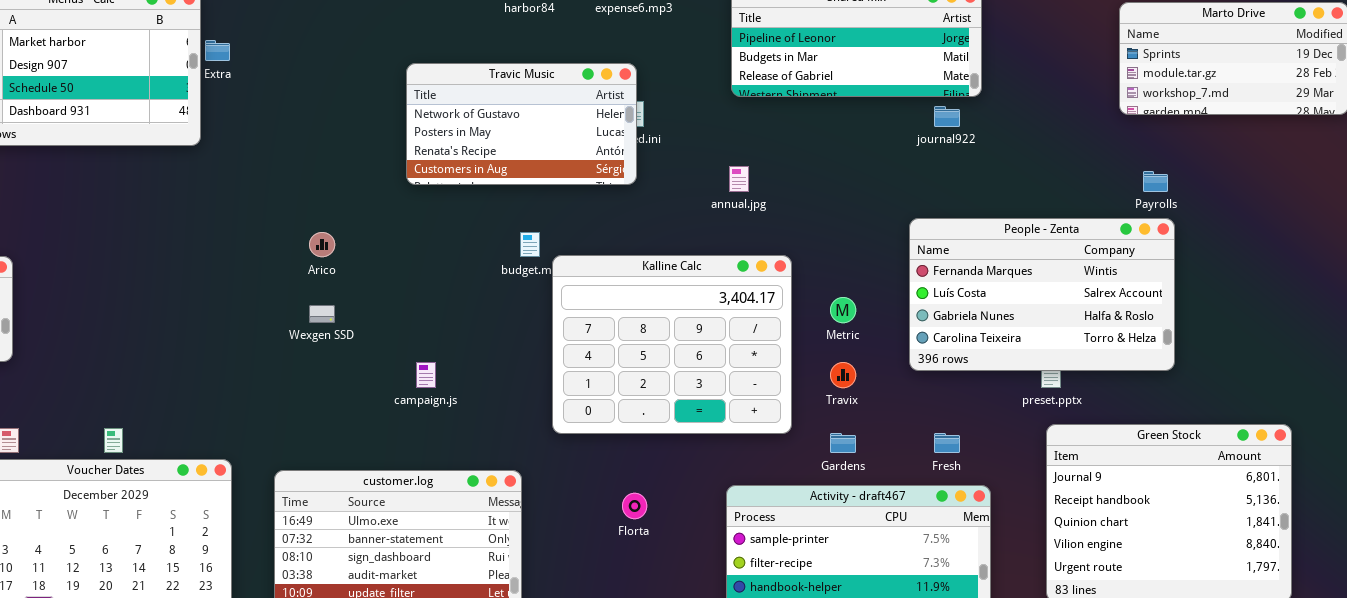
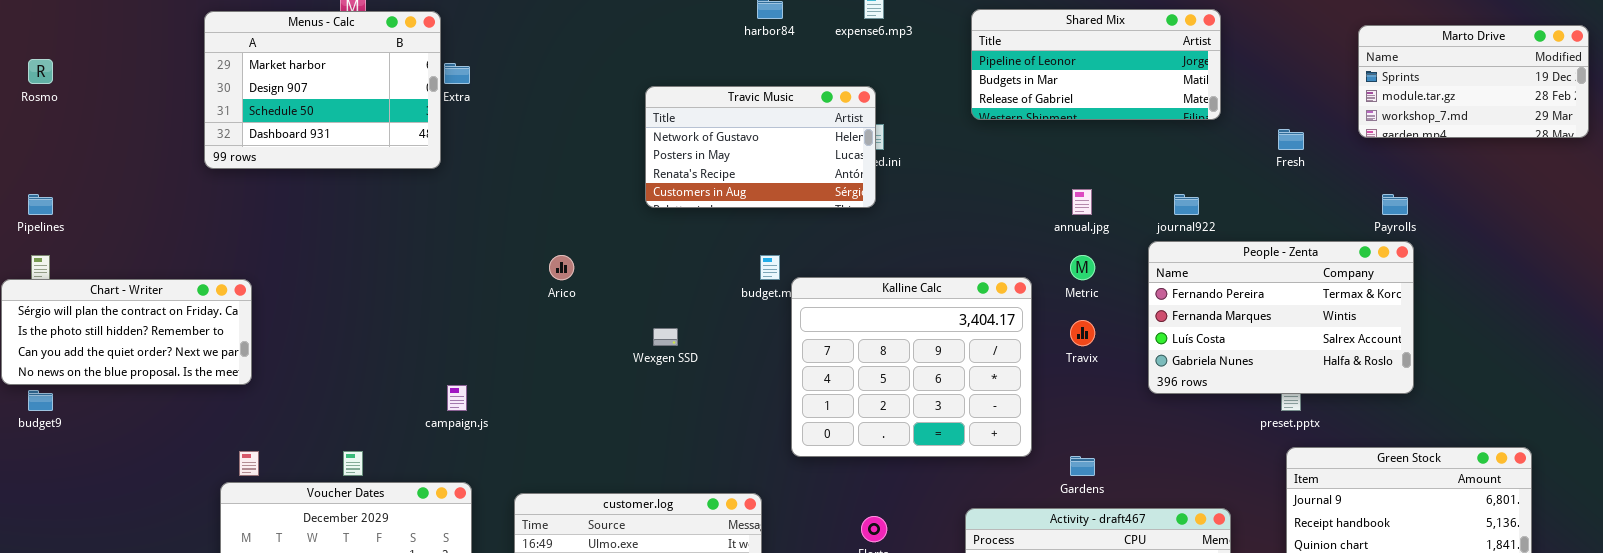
journal922: [934,106,960,127] -> [1174,194,1199,215], moved
annual.jpg: [729,166,749,192] -> [1072,189,1092,215], moved
People - Zenta: [909,218,1175,371] -> [1148,241,1414,394], scrolled up 1 row
Metric: [830,297,856,323] -> [1070,255,1095,280], moved
Wexgen SSD: [309,305,335,323] -> [653,328,678,346], moved
campaign.js: [416,362,436,388] -> [447,385,467,411], moved
Travix: [830,362,856,388] -> [1070,320,1095,346], moved
Fresh: [934,433,960,453] -> [1278,129,1304,150], moved

